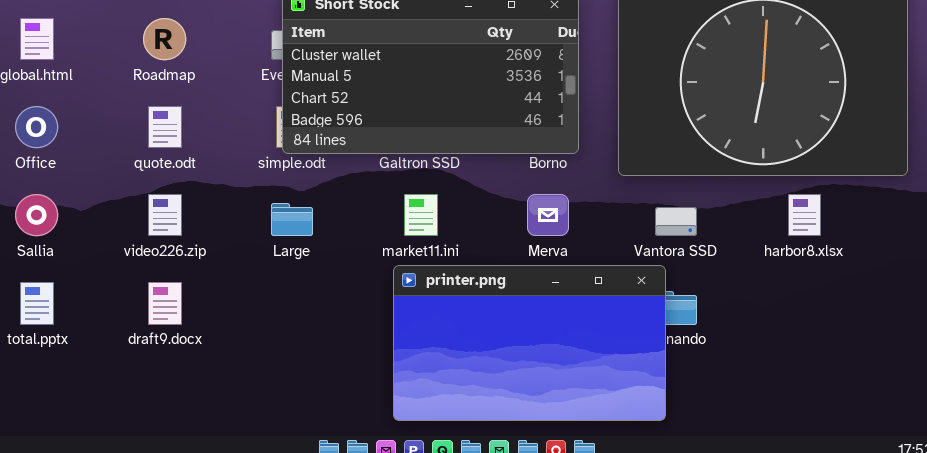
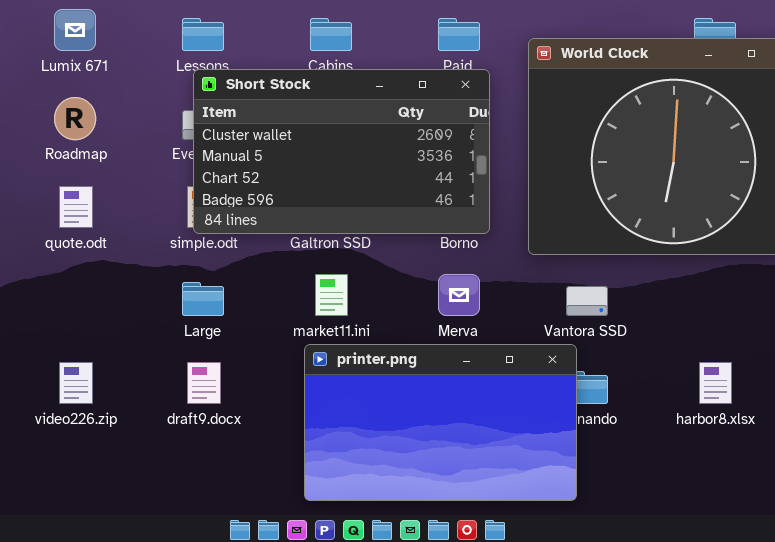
video226.zip: [148,194,182,236] -> [59,362,93,404], moved
harbor8.xlsx: [788,194,821,236] -> [699,362,732,404], moved
draft9.docx: [148,282,182,325] -> [187,362,221,404], moved

